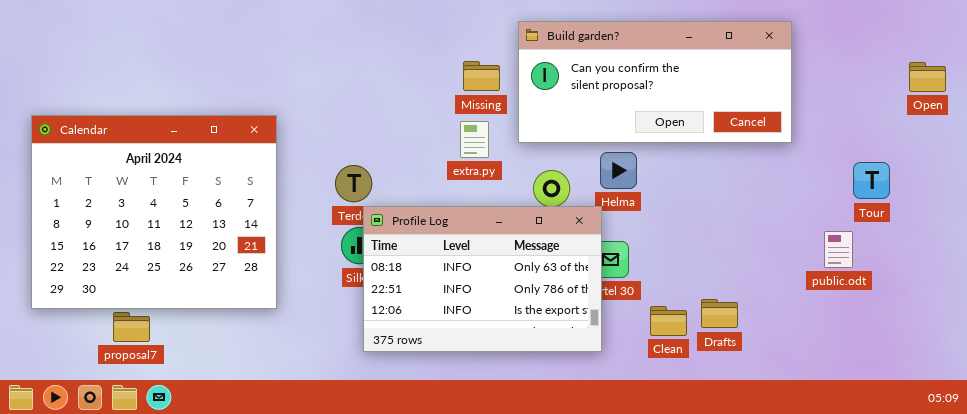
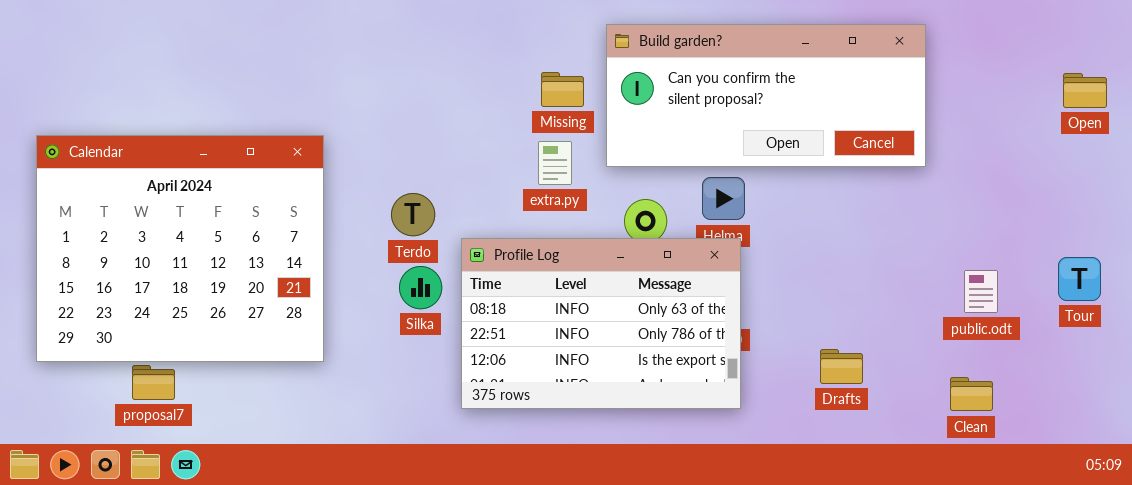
Tour: [853,162,890,199] -> [1058,257,1101,301], moved
Profile Log: [363,206,602,352] -> [461,238,741,409], moved
Clean: [650,306,687,336] -> [950,377,993,411], moved

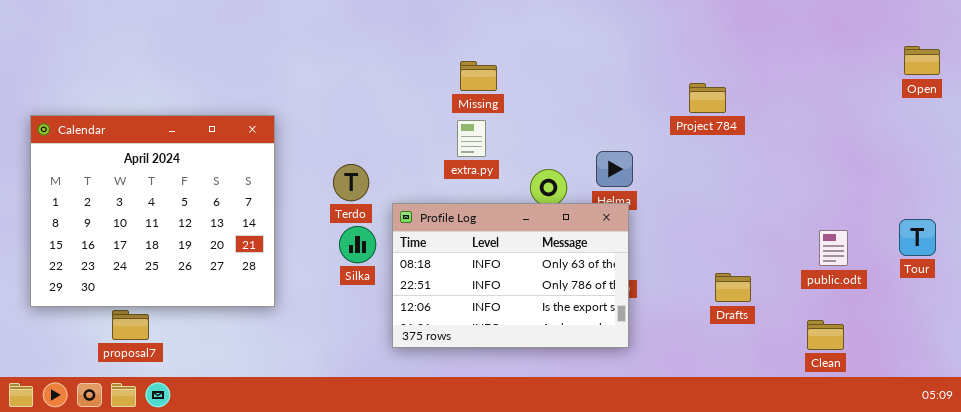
Build garden?: [606,24,926,167] -> none, closed
Open: [1063,73,1107,108] -> [904,46,940,75], moved
Drafts: [820,349,863,384] -> [715,273,751,302], moved

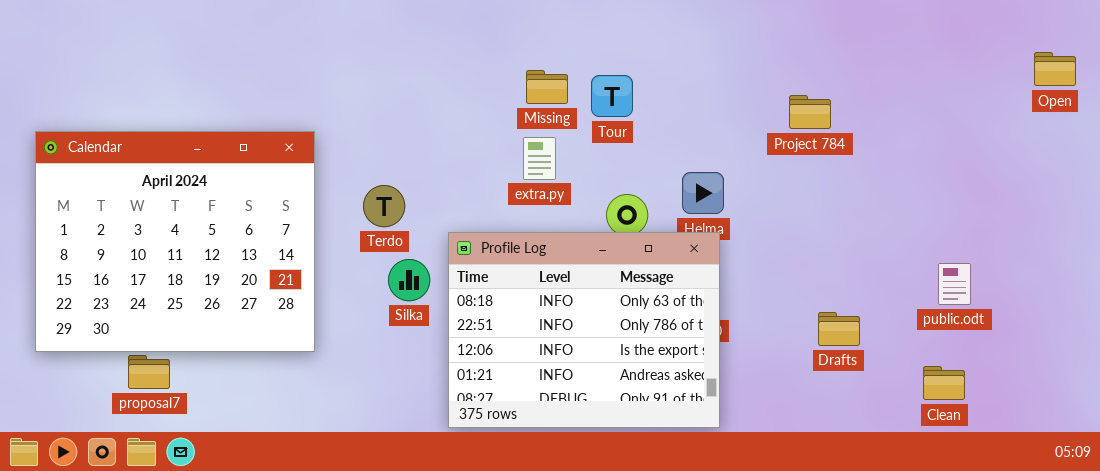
Terdo: [333,164,369,201] -> [363,185,405,227], moved
Profile Log: [392,203,629,348] -> [448,232,720,428], resized
Tour: [899,219,936,256] -> [591,75,633,117], moved

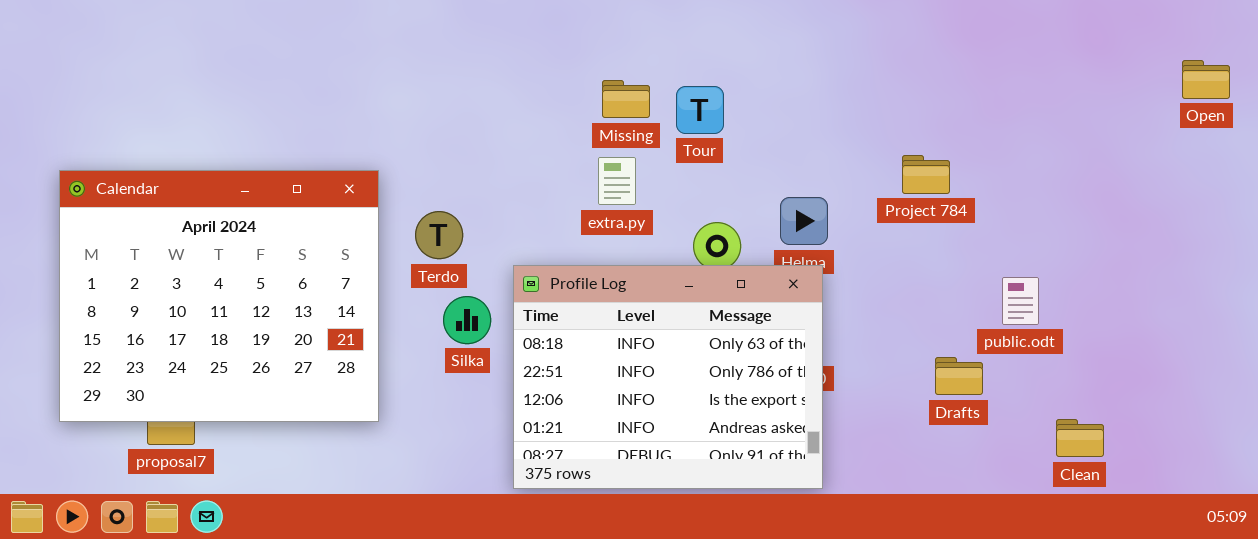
Project 784: [789,95,831,129] -> [902,155,950,194], moved
Calendar: [35,131,315,352] -> [59,170,379,422], moved
public.odt: [938,263,971,305] -> [1002,277,1039,325], moved

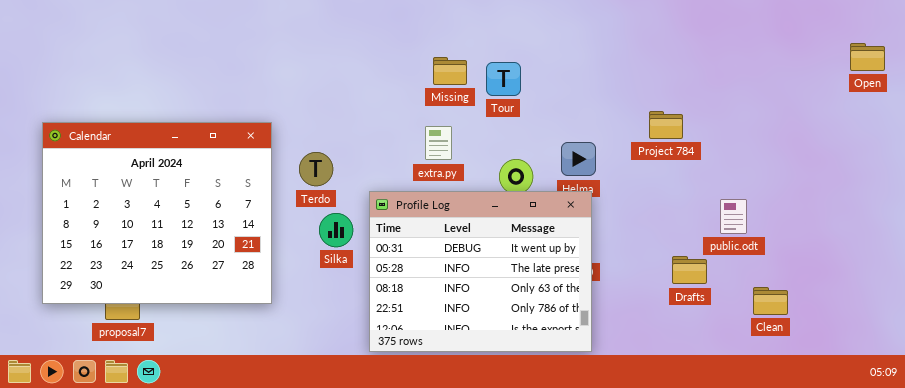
extra.py: [598,157,636,205] -> [425,126,452,160], moved
Profile Log: [513,265,823,489] -> [369,191,592,352], scrolled up 2 rows
Clean: [1056,419,1104,457] -> [753,287,788,315], moved

